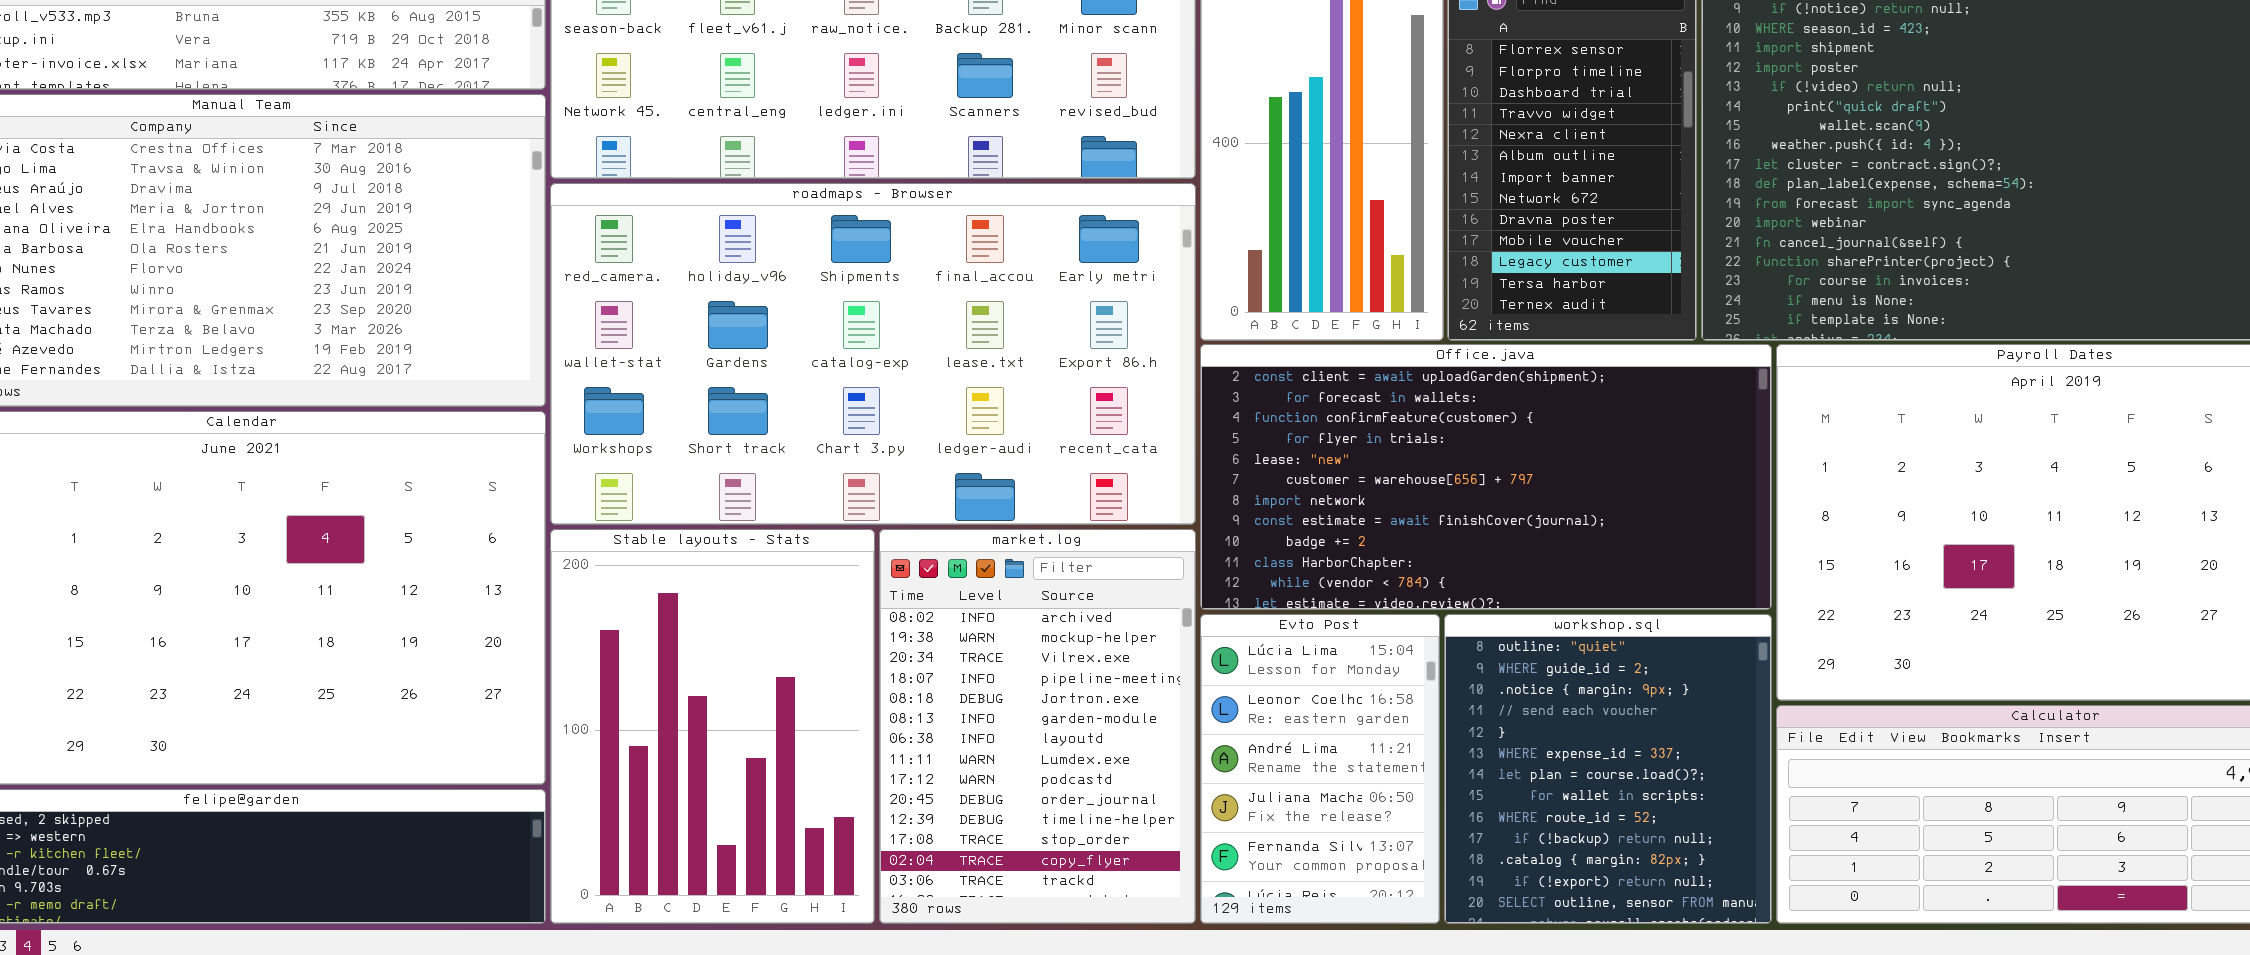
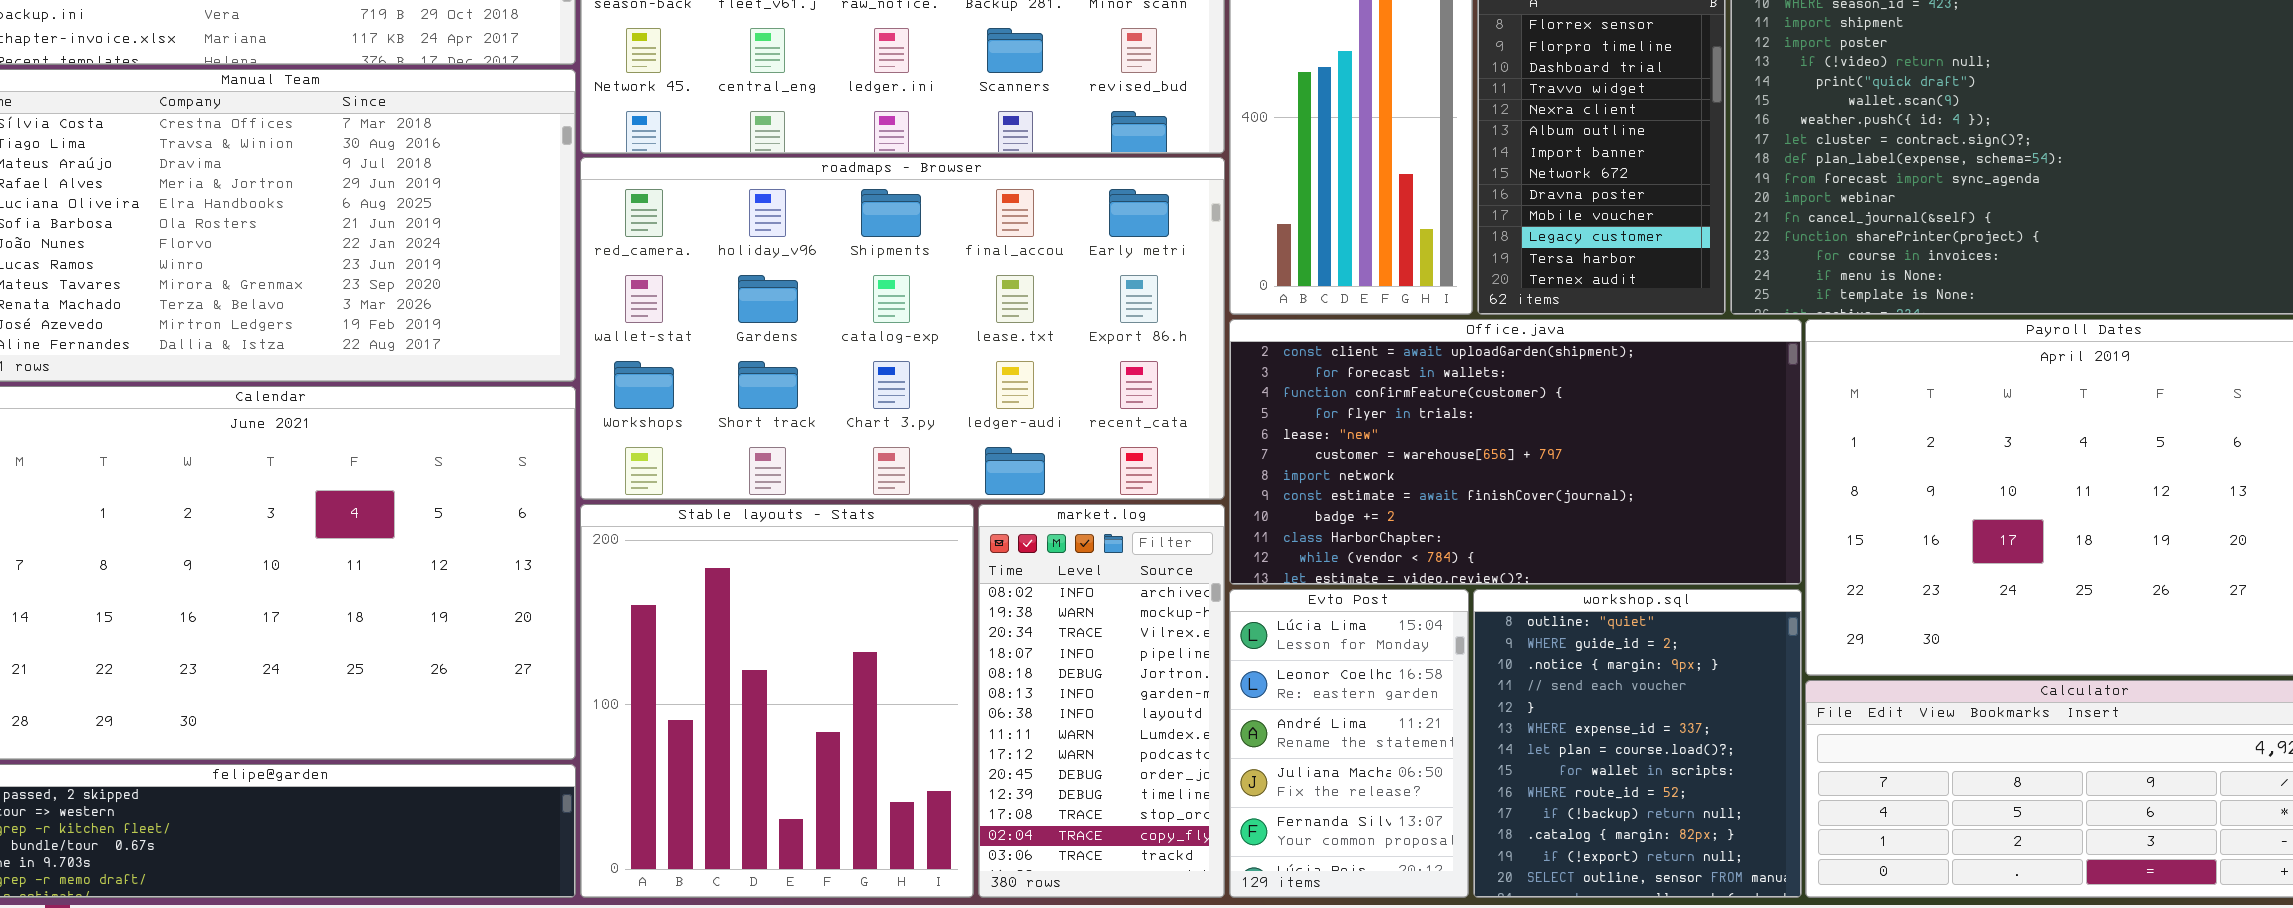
Stable layouts - Stats: [550,529,875,924] -> [580,504,974,898], resized
market.log: [879,529,1196,924] -> [978,504,1225,898], resized

